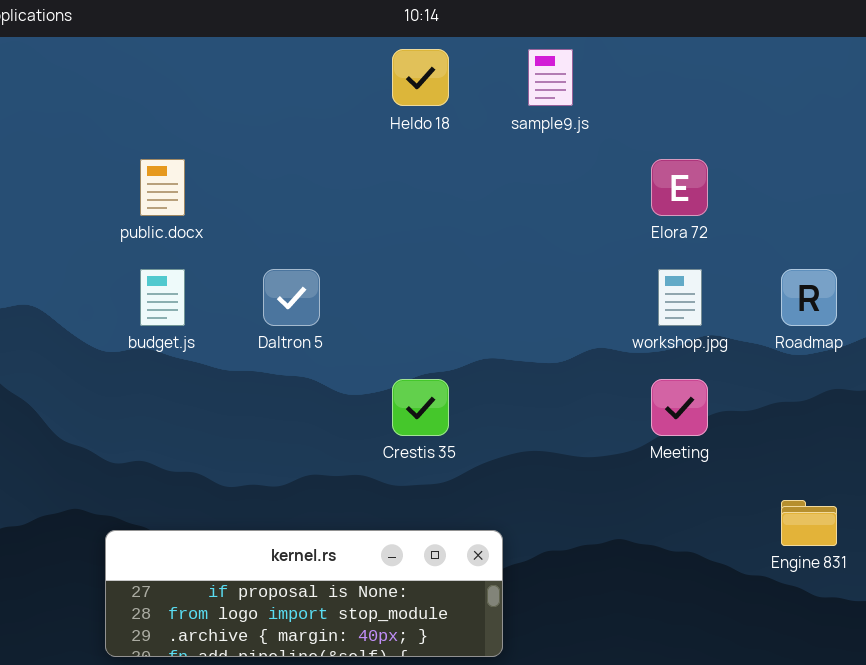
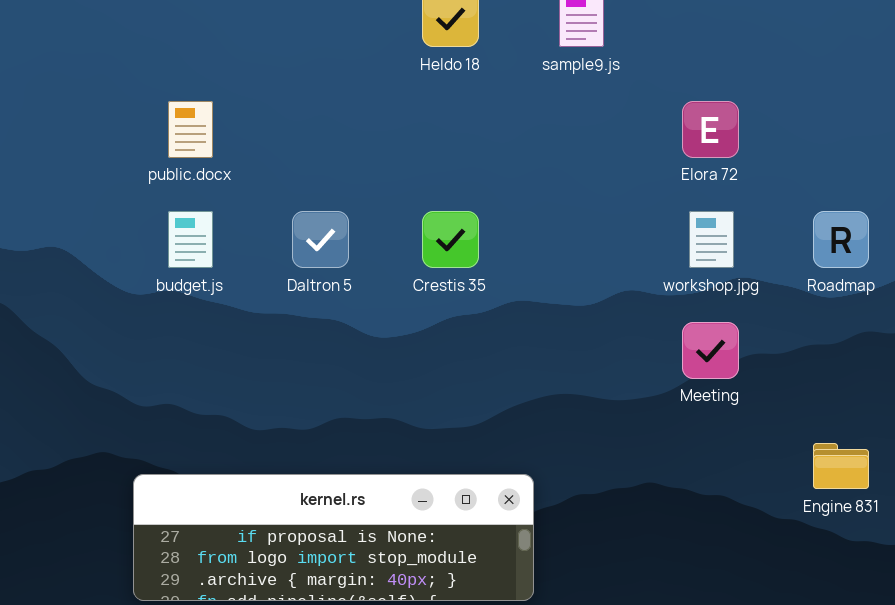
Crestis 35: [392,379,449,436] -> [422,211,479,268], moved

